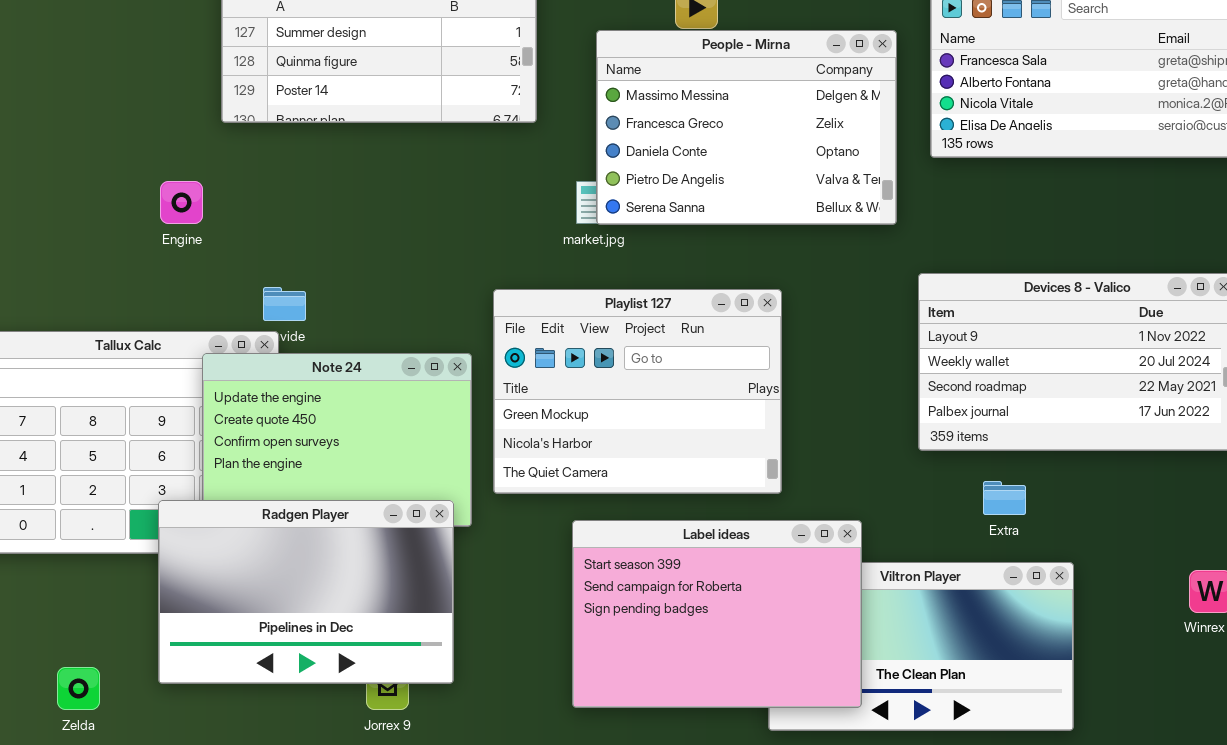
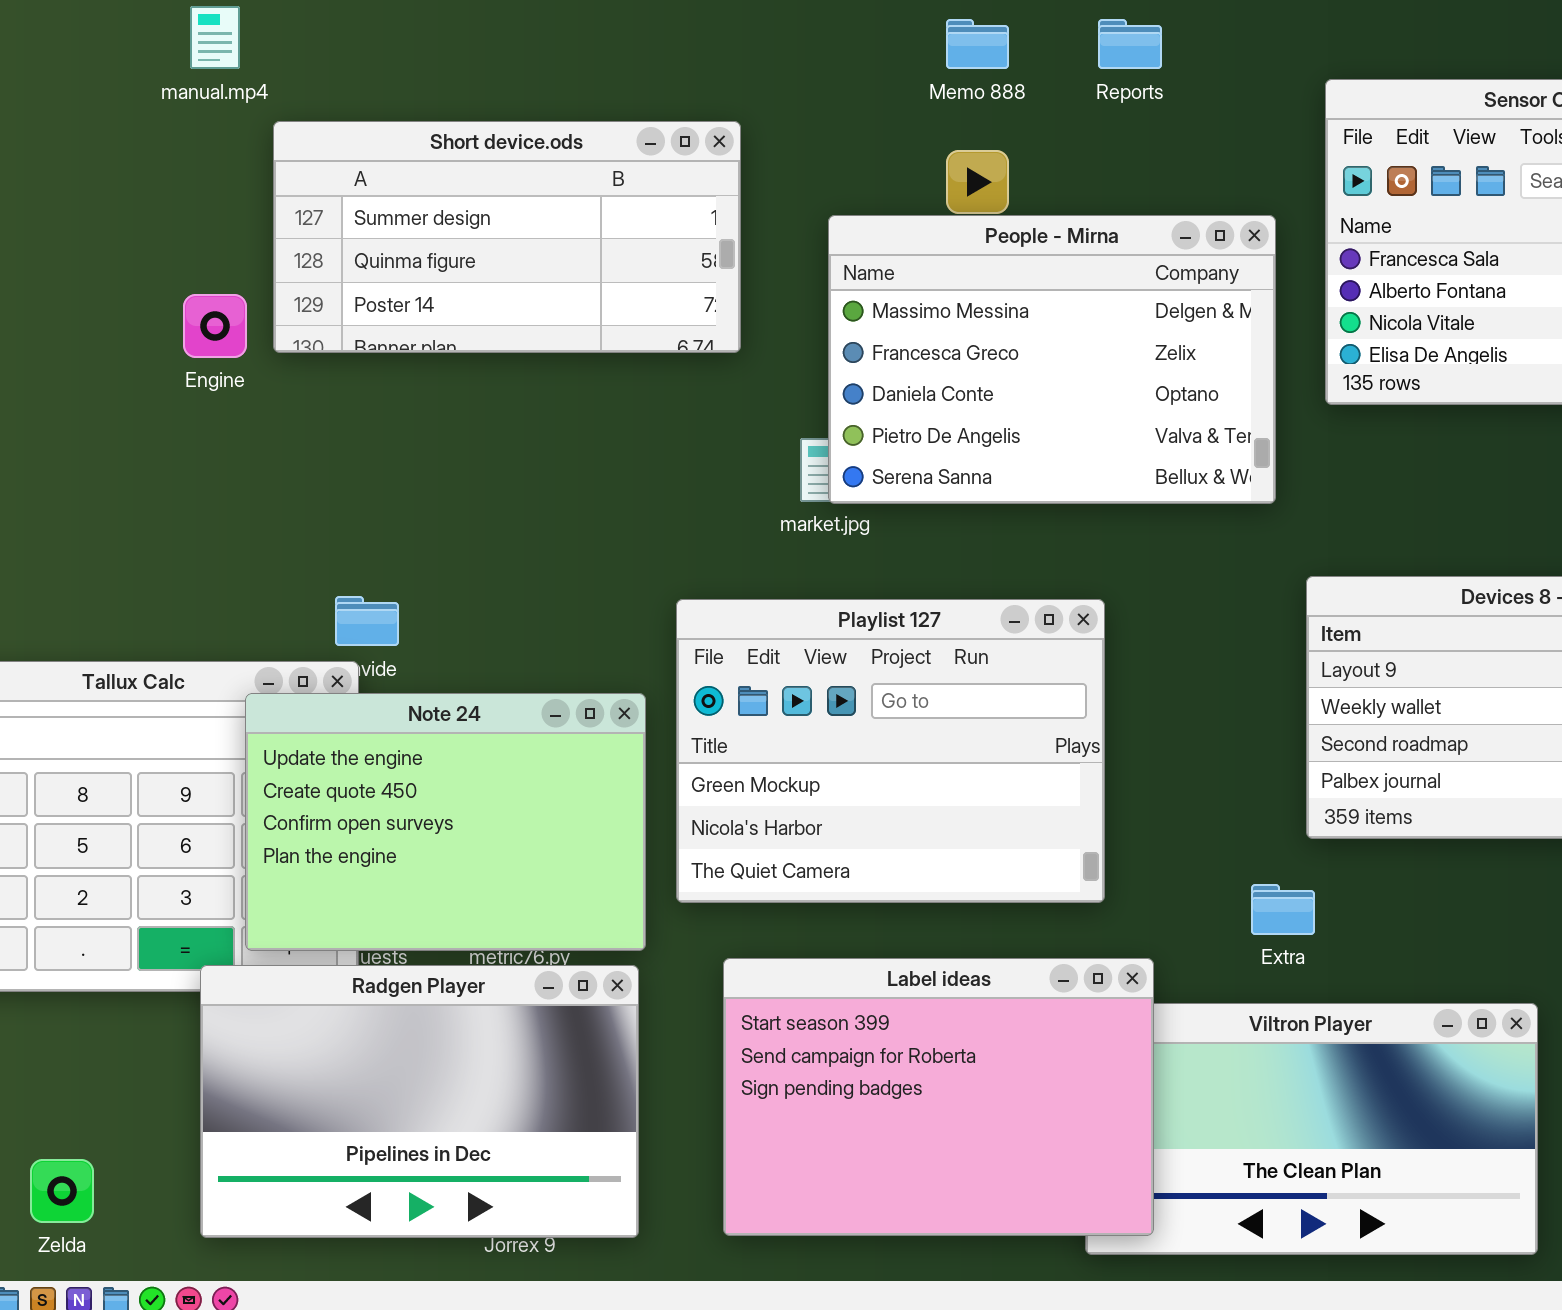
Engine: [160,181,203,224] -> [183,294,247,358], moved
Extra: [983,481,1026,515] -> [1251,884,1315,935], moved
Radgen Player: [158,500,454,684] -> [200,965,639,1238], moved
Label ideas: [572,520,862,708] -> [723,958,1154,1236], moved

